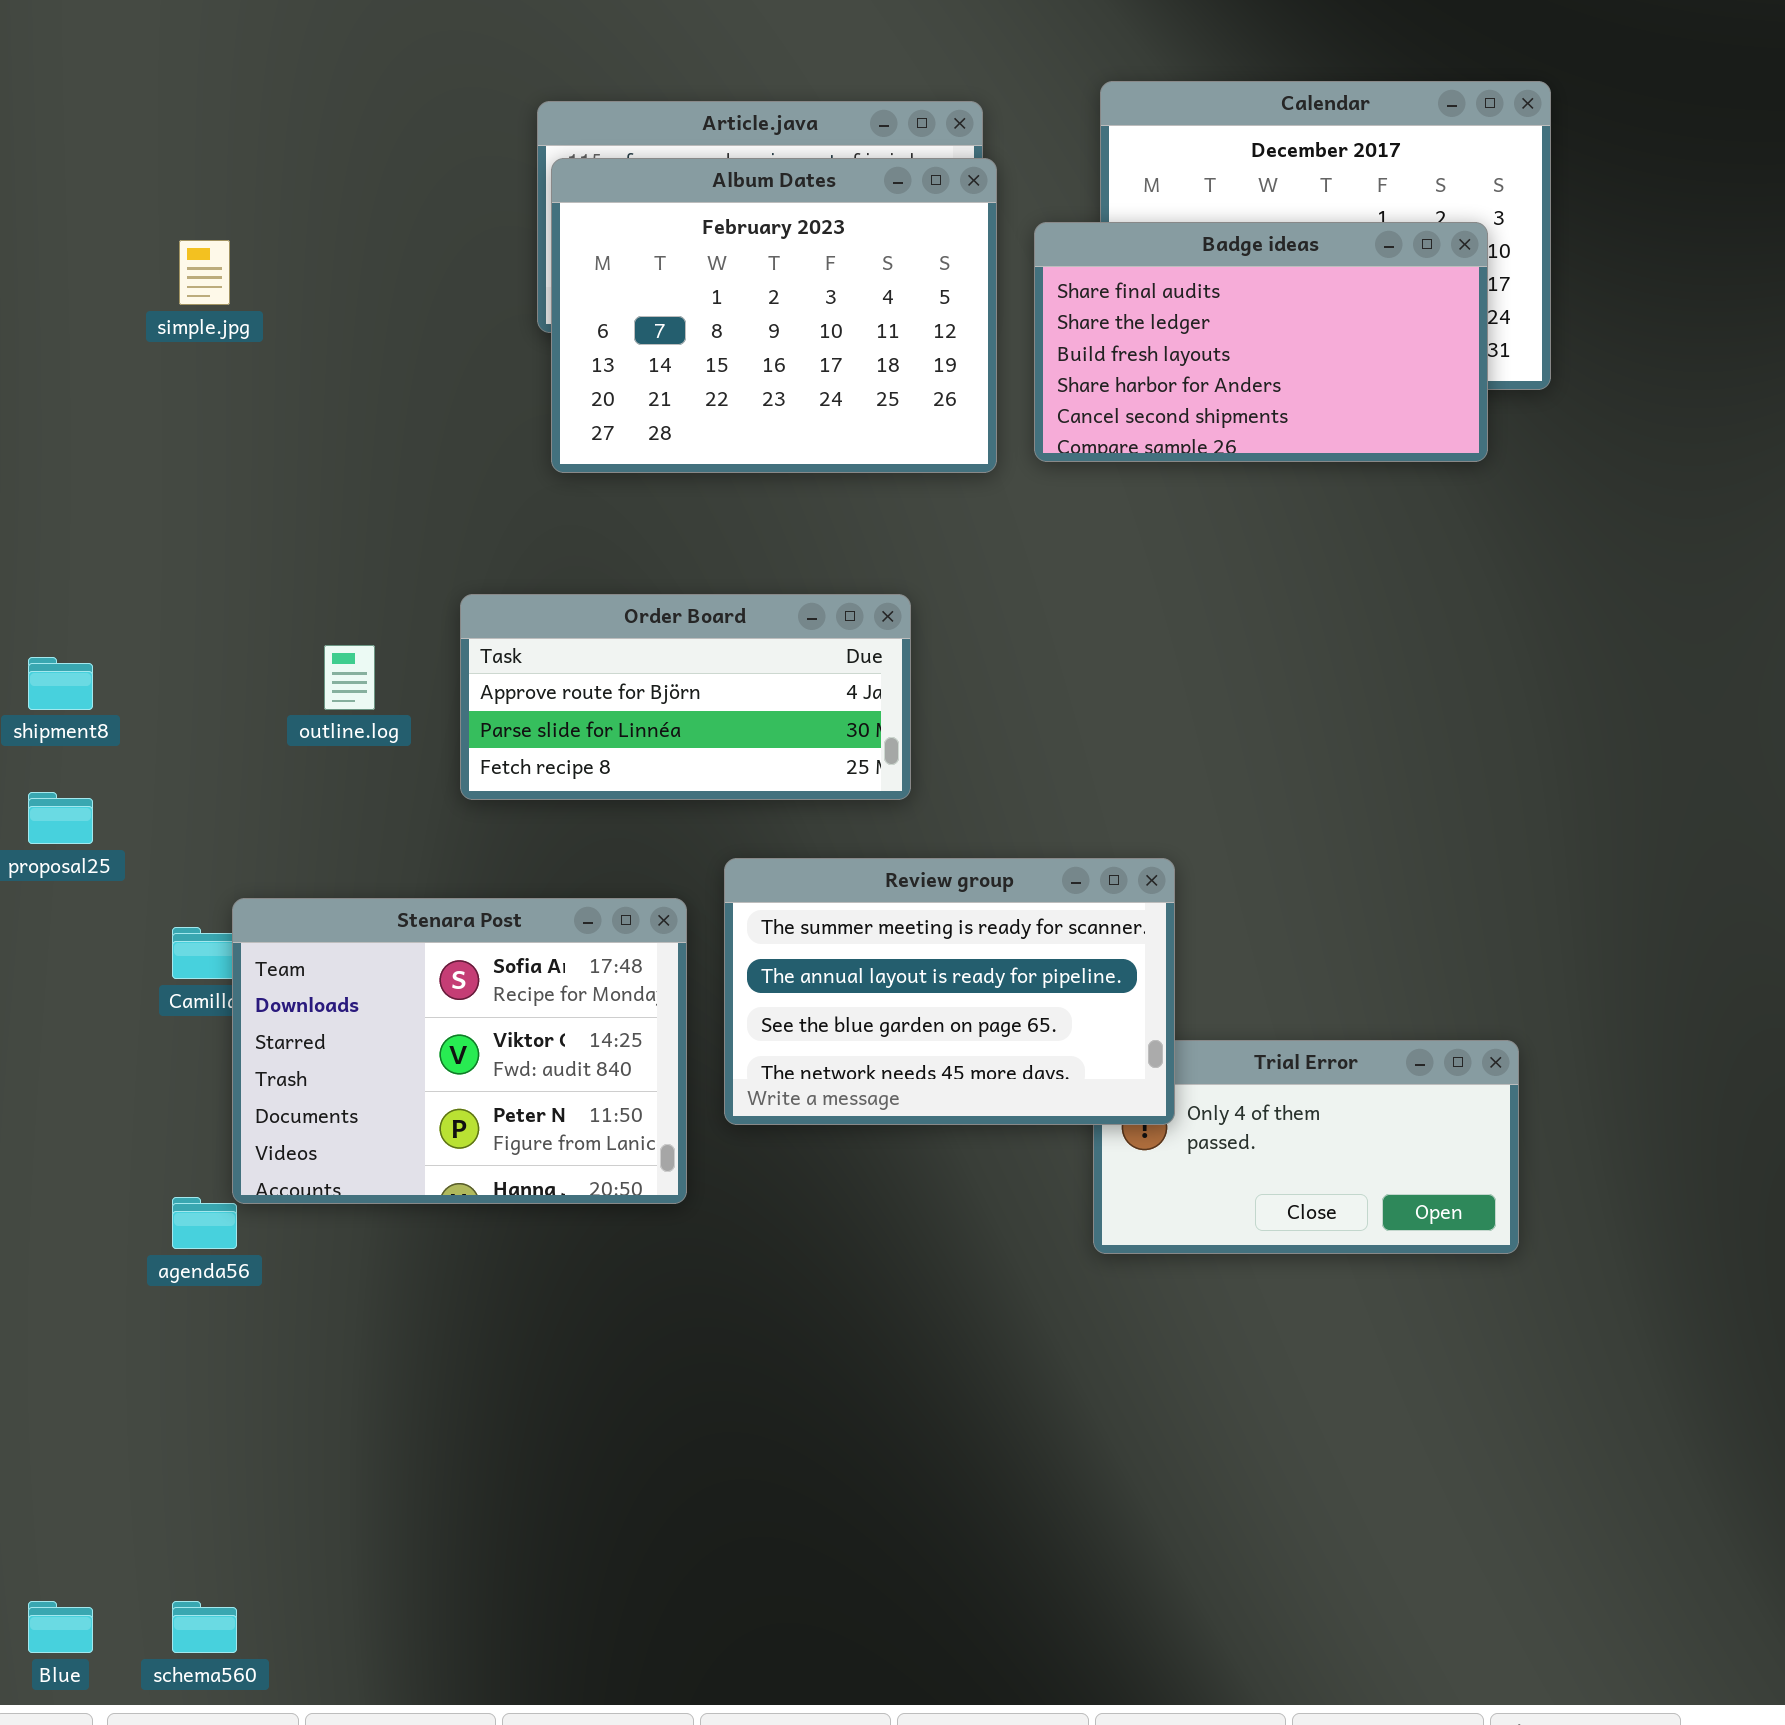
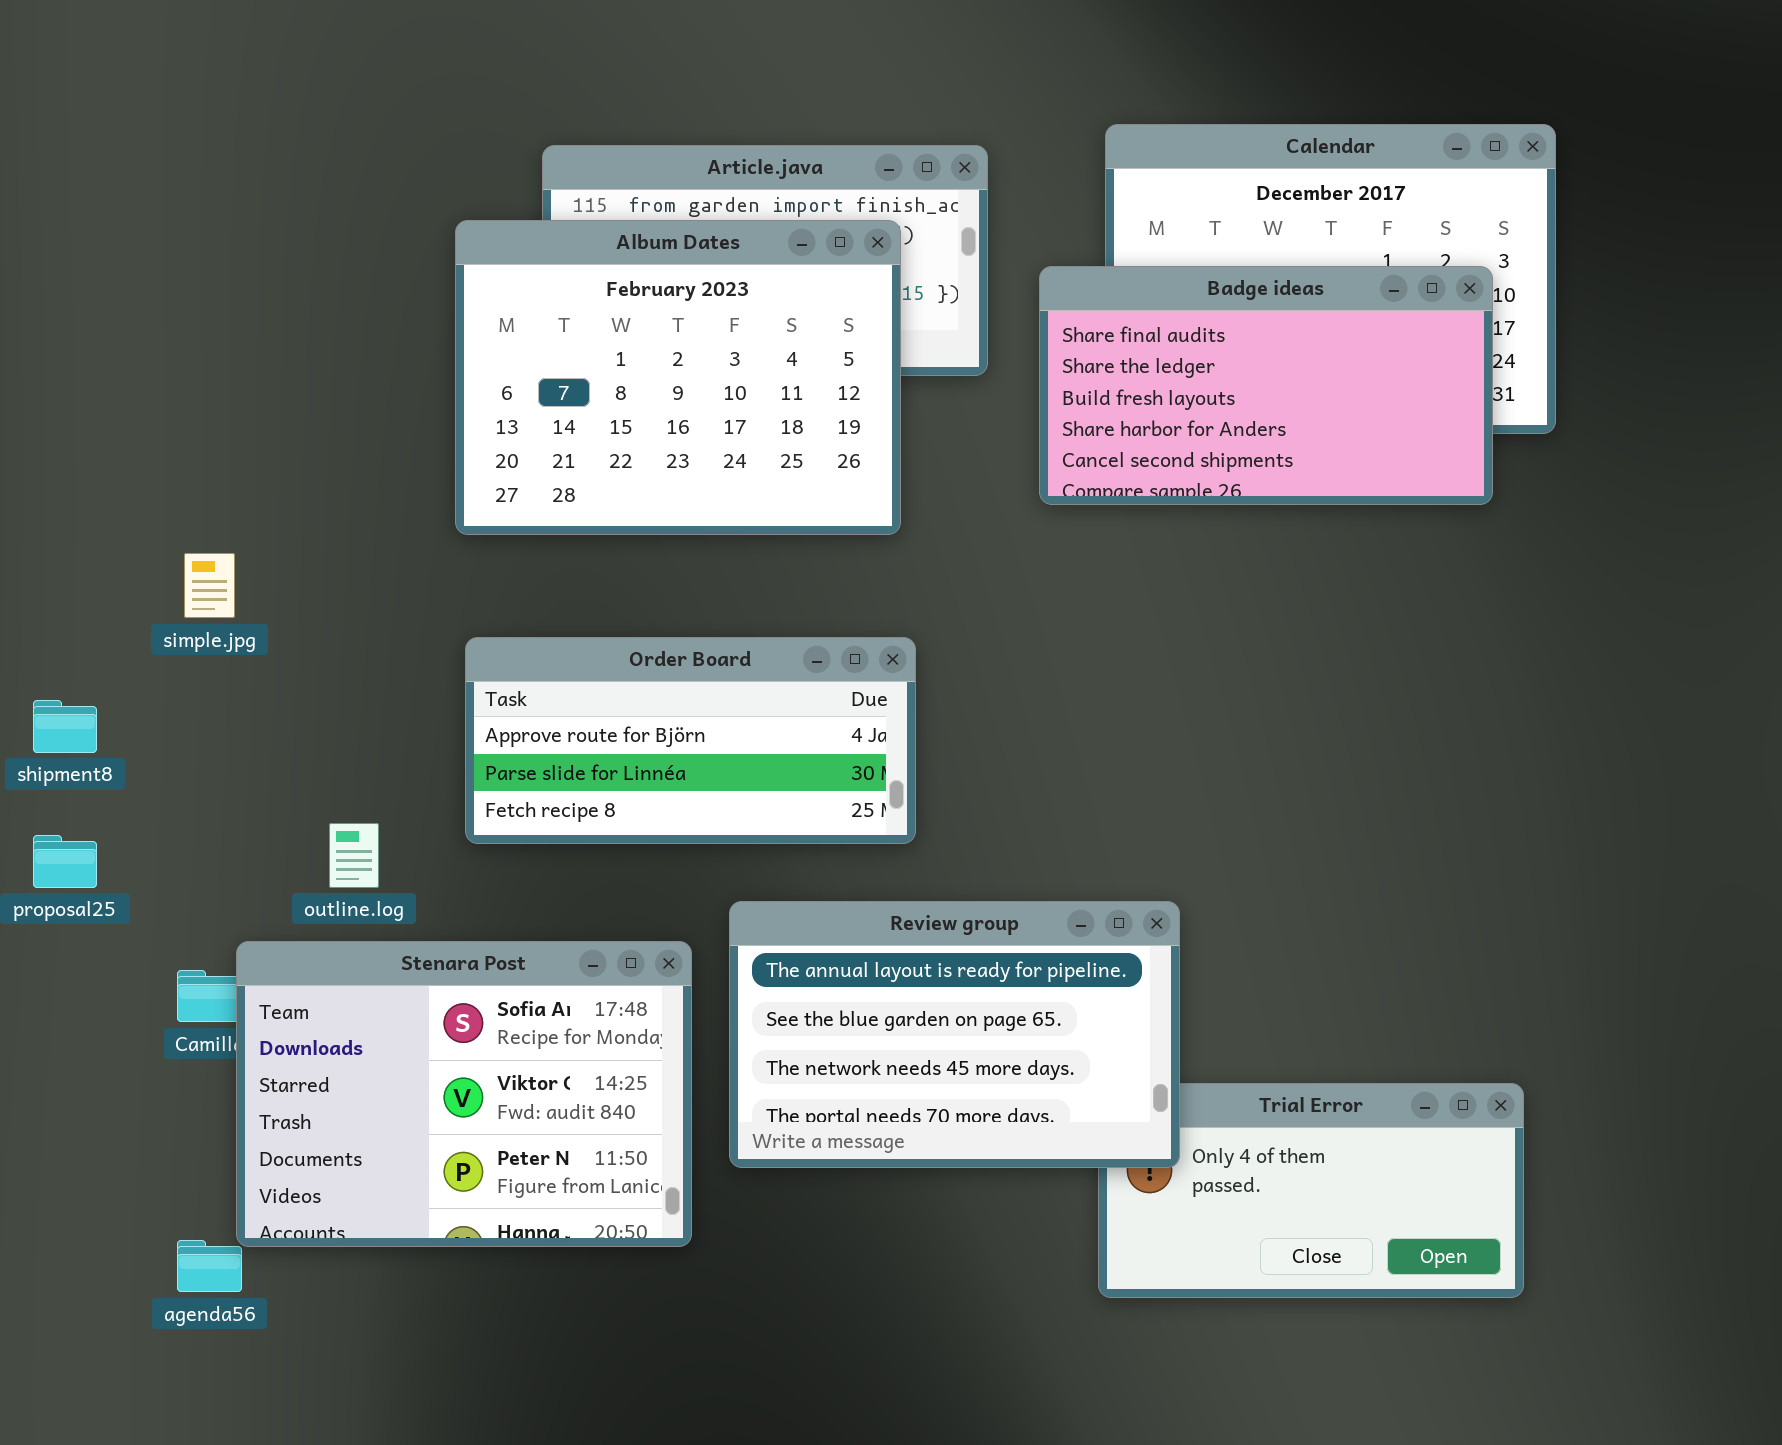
Album Dates: [551,158,997,473] -> [455,220,901,535], moved
simple.jpg: [179,240,230,305] -> [184,553,235,618], moved
outline.log: [324,645,375,710] -> [329,823,379,888], moved
Review group: [724,858,1175,1125] -> [729,901,1180,1168], scrolled down 1 row

